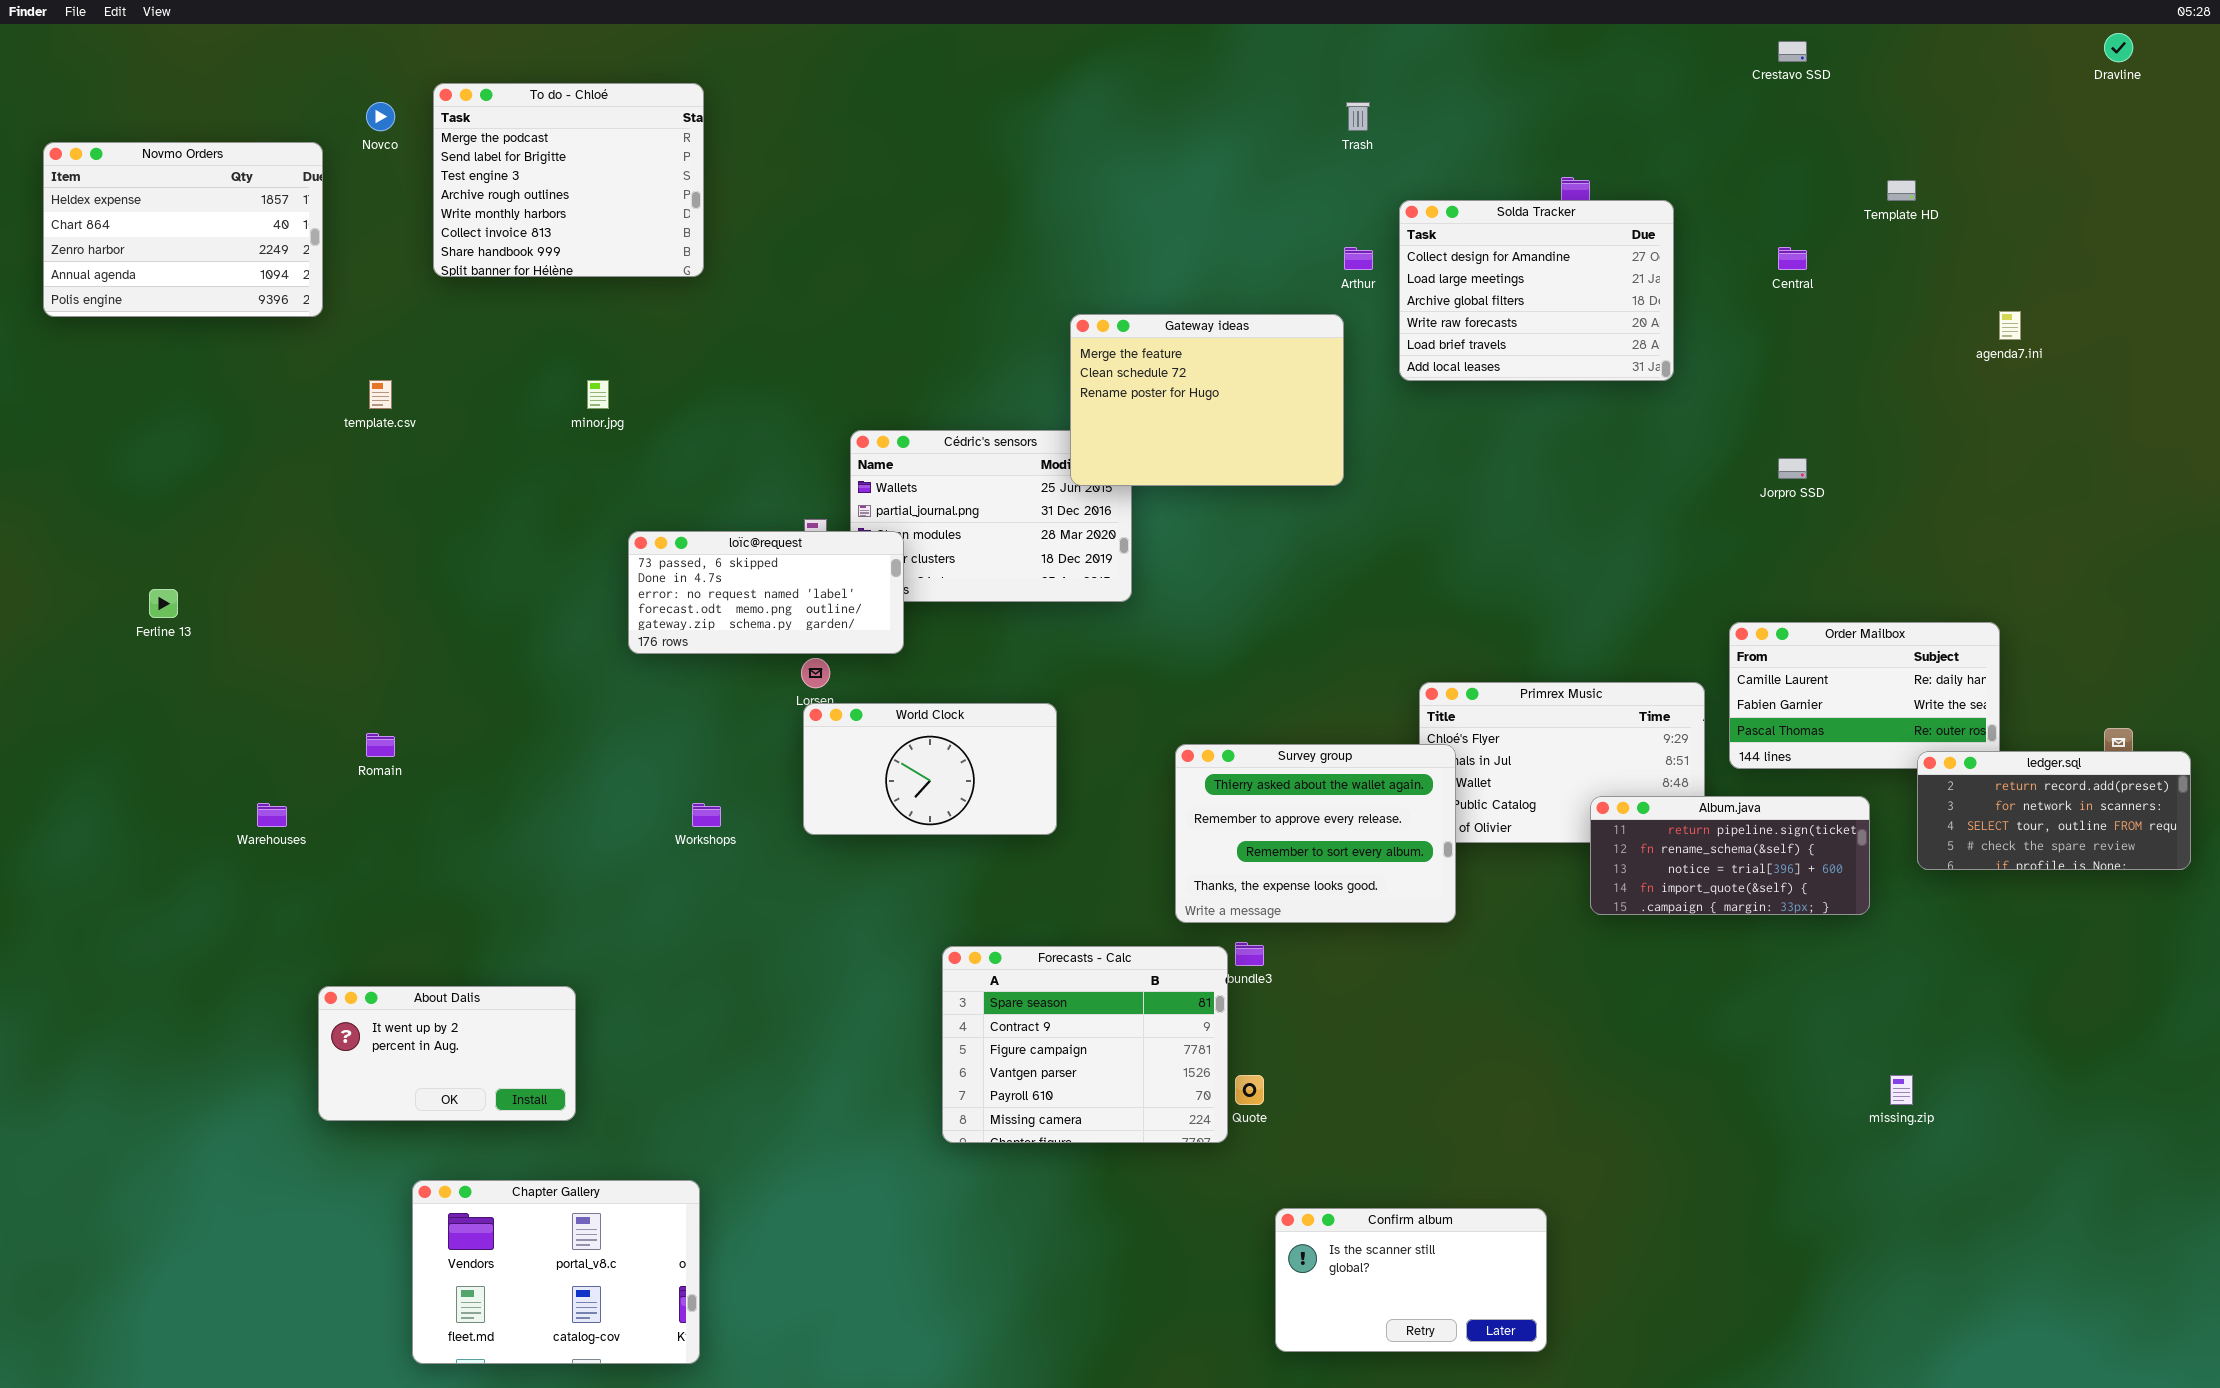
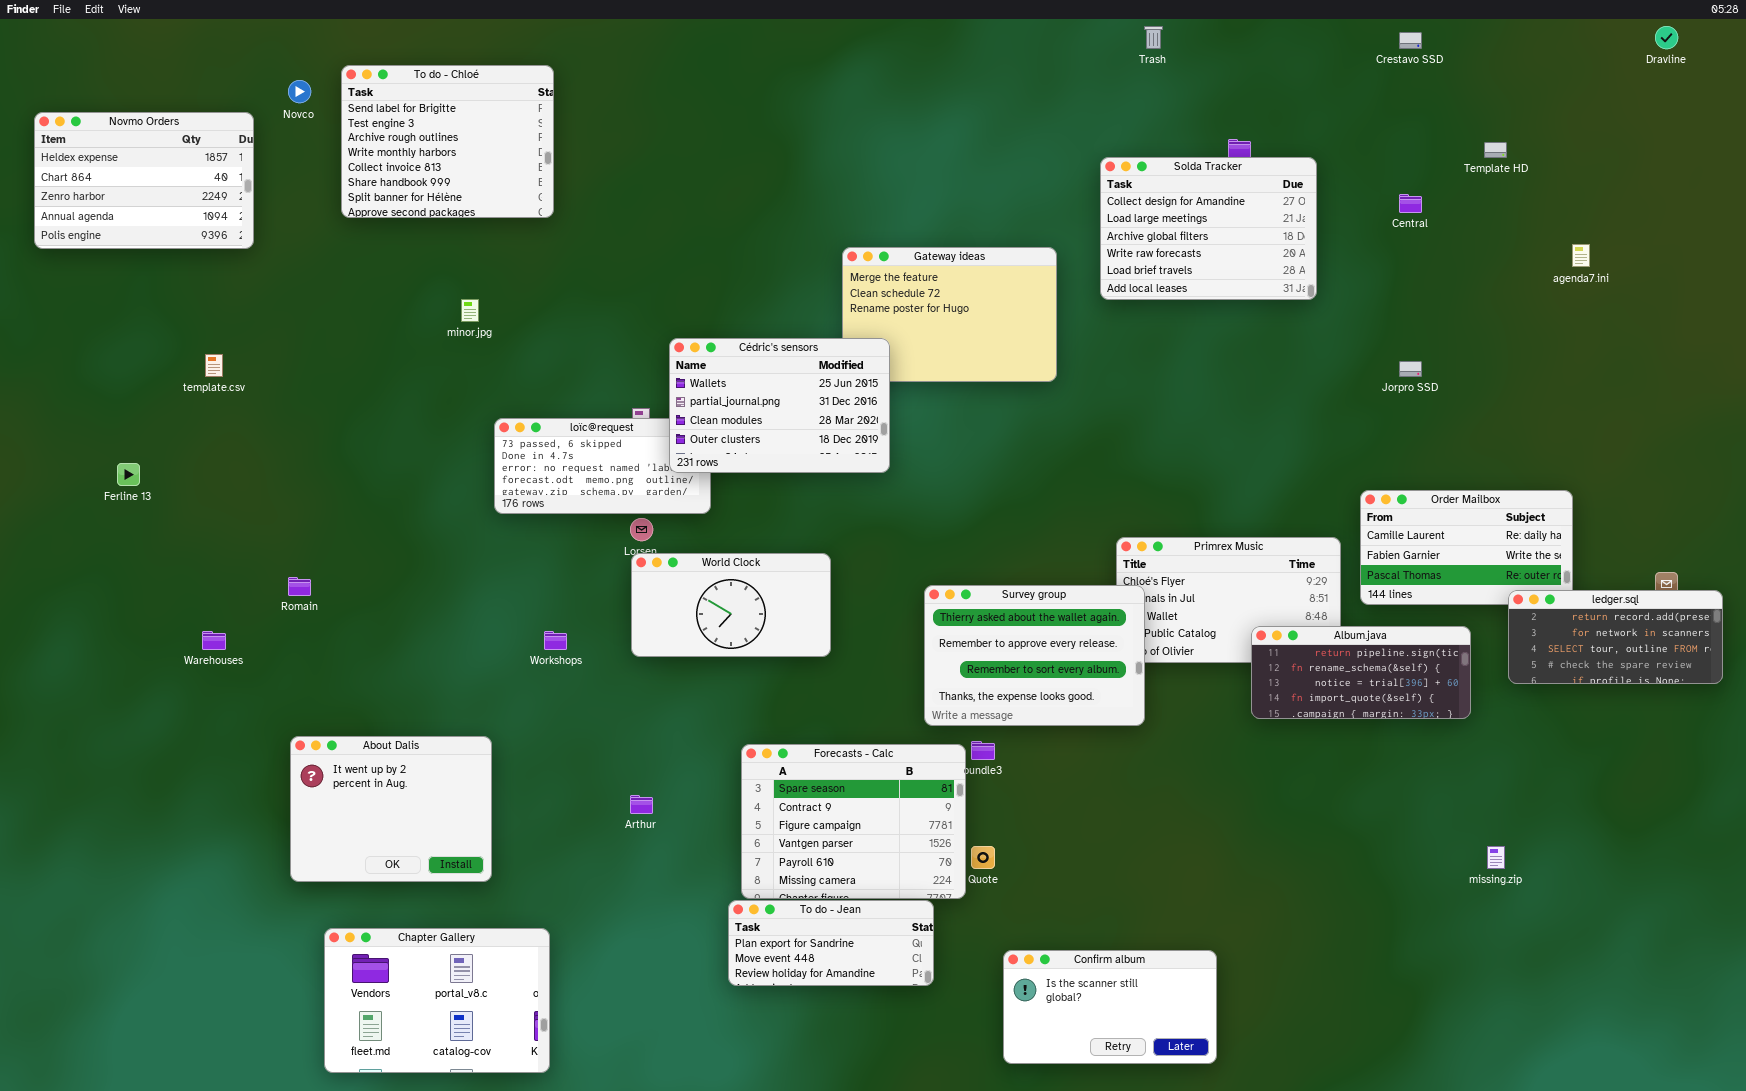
To do - Chloé: [433,83,704,277] -> [341,65,554,218], scrolled down 1 row
Trash: [1346,102,1370,131] -> [1144,26,1163,49], moved
Arthur: [1344,247,1373,270] -> [630,795,653,814], moved
template.csv: [369,380,392,409] -> [205,354,223,377], moved
Cédric's sensors: [850,430,1132,602] -> [669,338,890,473], raised
About Dalis: [318,986,576,1121] -> [290,736,492,882], moved, resized
To do - Jean: none -> [728,900,934,986], opened

